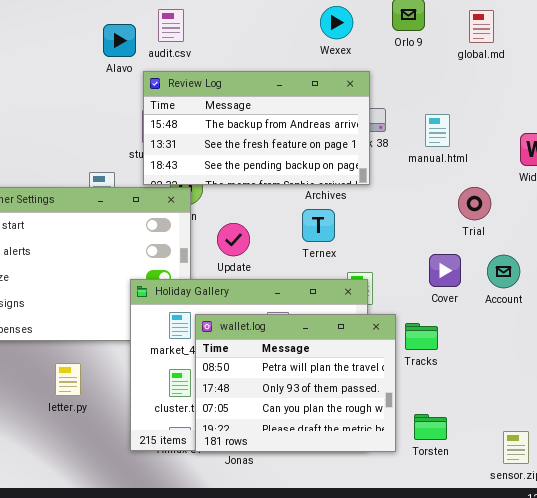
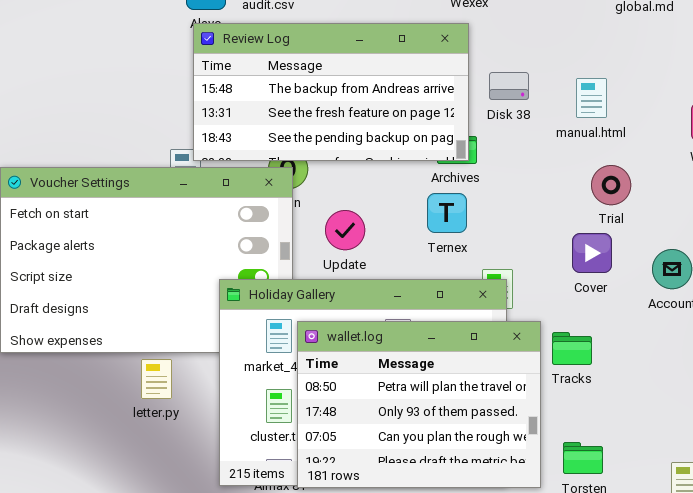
Review Log: [143,71,370,185] -> [193,23,469,161], moved
Trial: [458,187,491,220] -> [591,165,631,205], moved
Cover: [429,254,461,287] -> [572,233,612,273], moved
letter.py: [55,363,81,396] -> [141,359,172,399], moved

